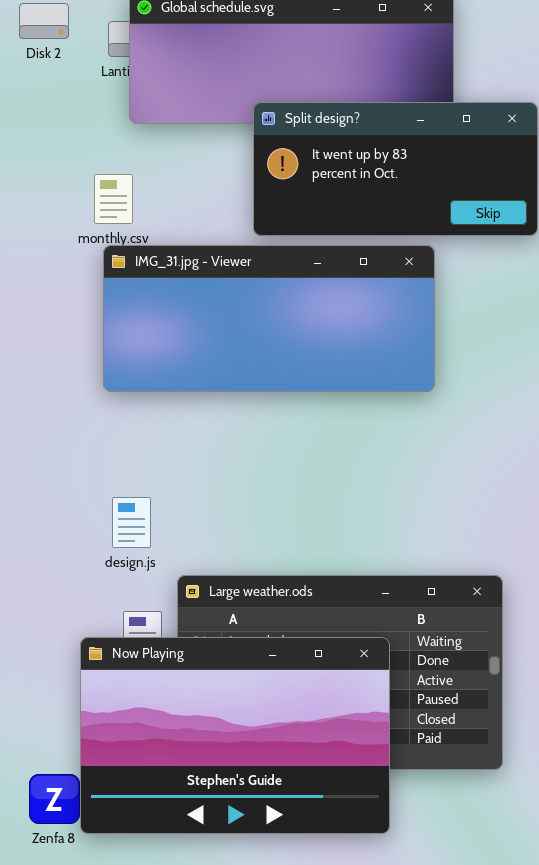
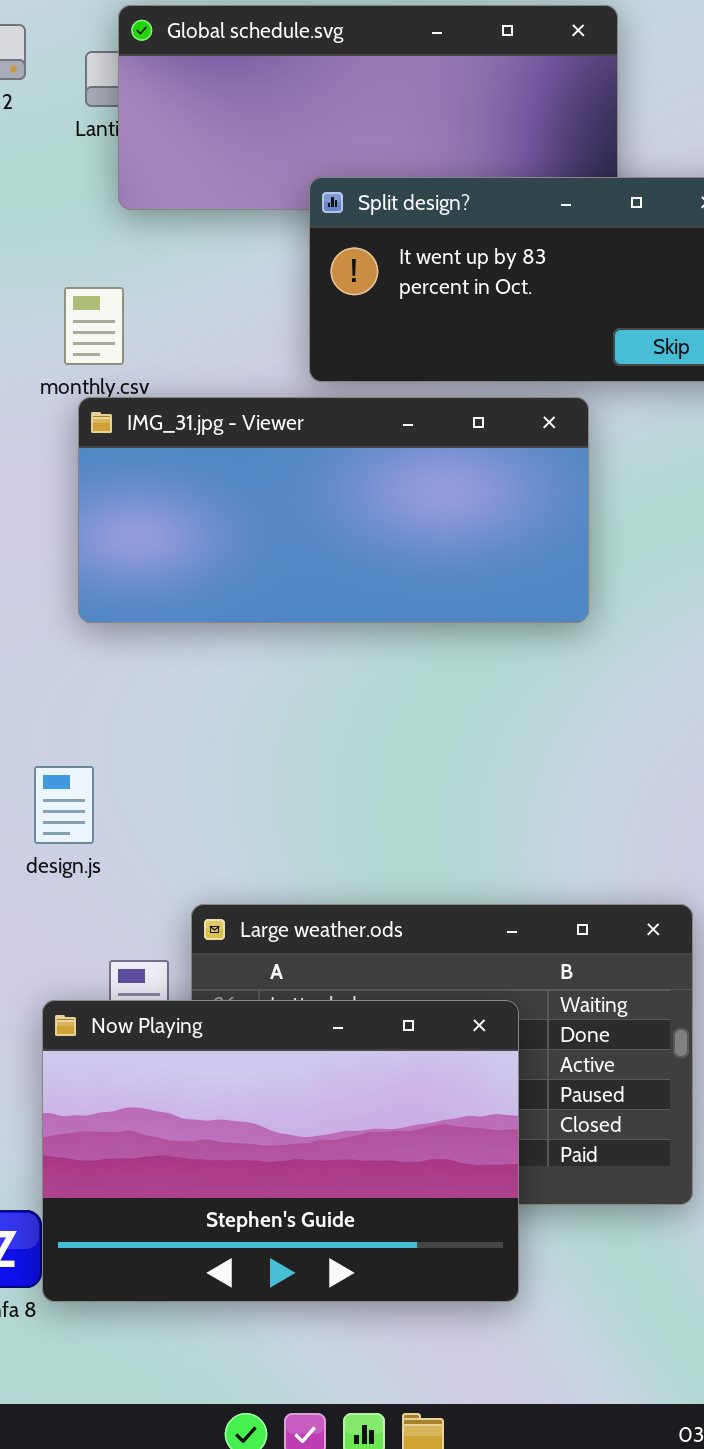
design.js: [112,497,151,548] -> [34,766,94,844], moved

